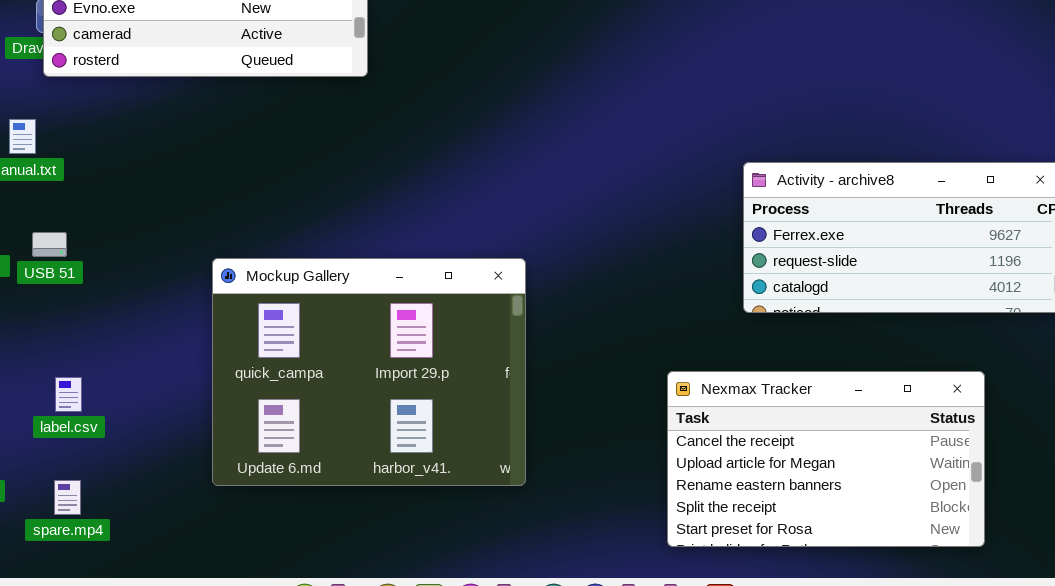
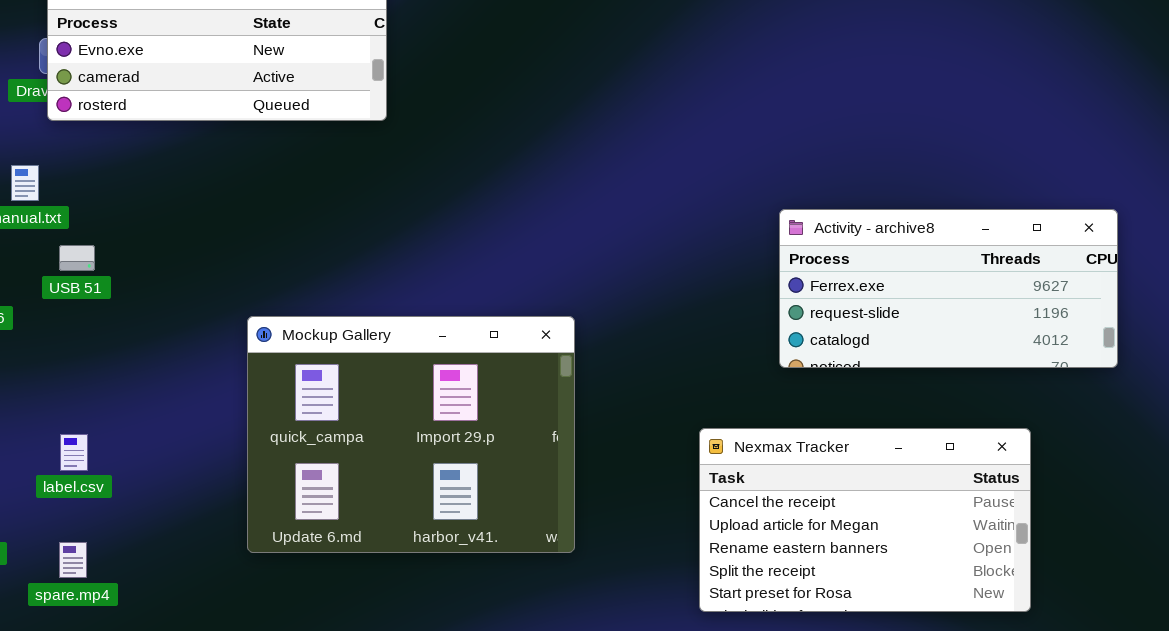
USB 51: [32,232,67,257] -> [59,245,95,271], moved
Mockup Gallery: [212,258,526,486] -> [247,316,575,553], moved

